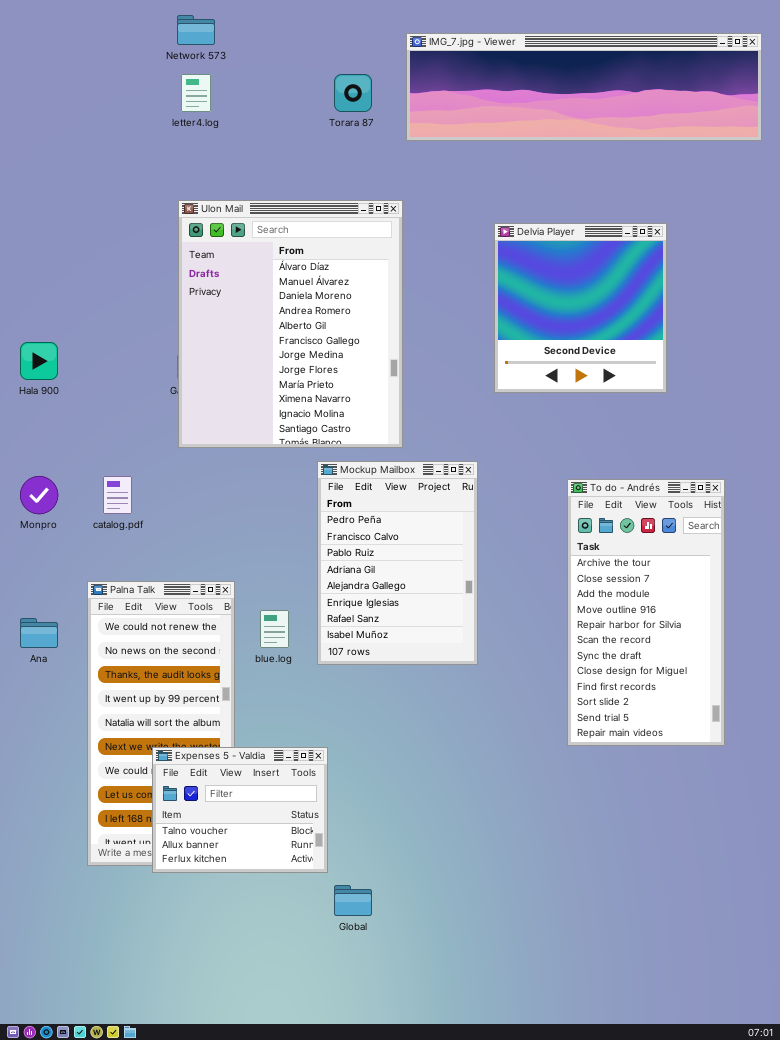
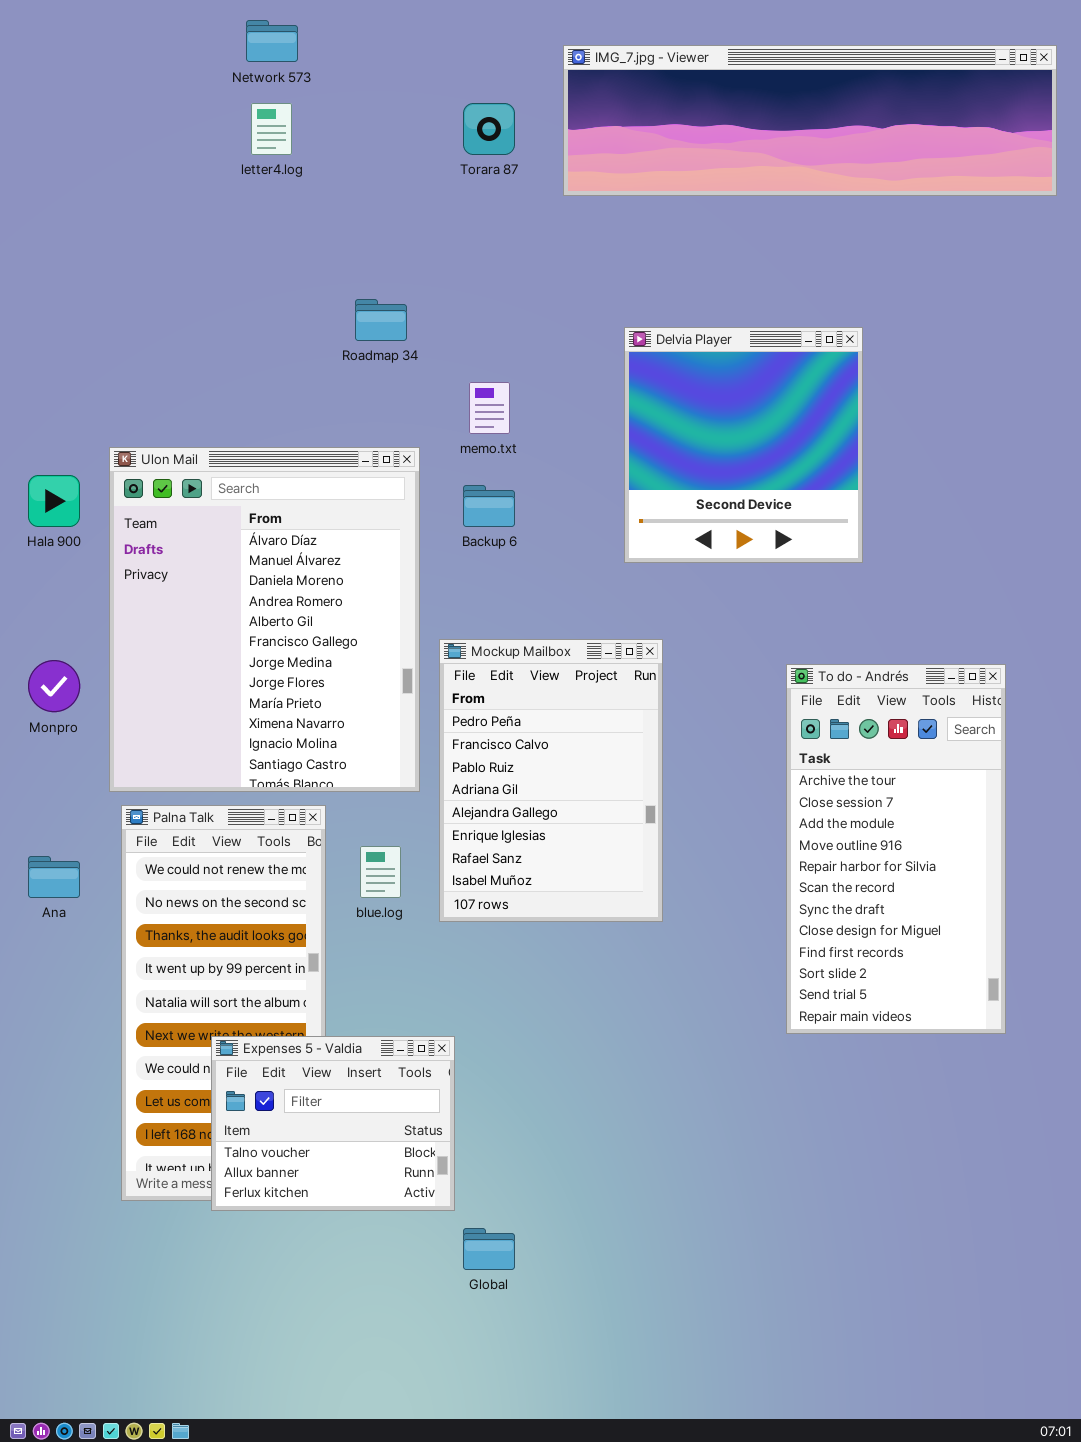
Ulon Mail: [178,200,403,448] -> [109,447,420,792], moved
Delvia Player: [494,223,667,393] -> [624,327,863,563], moved

